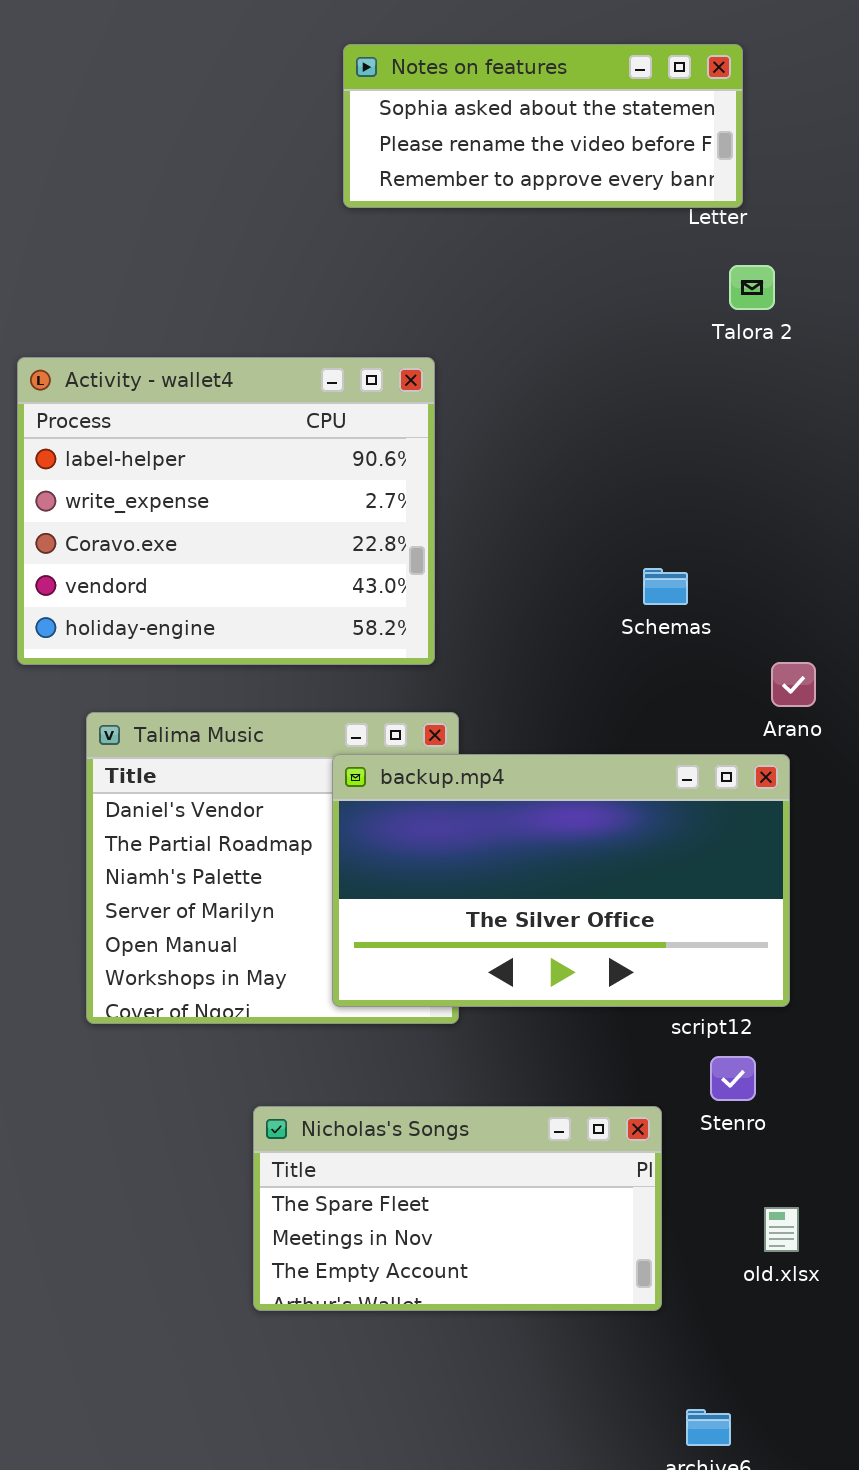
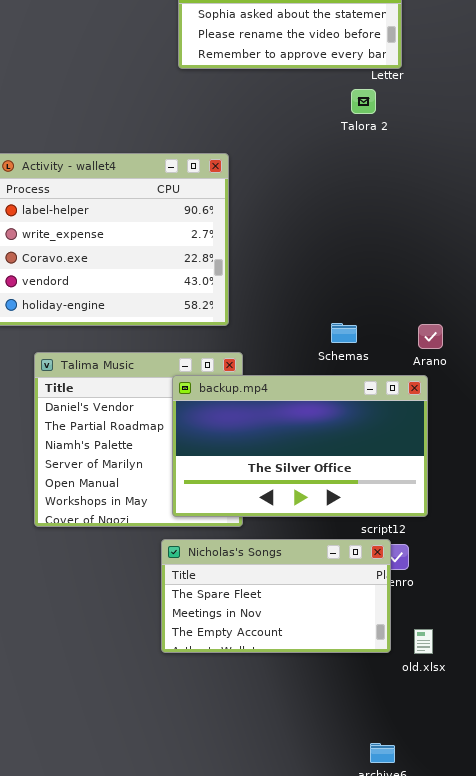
Talora 2: [729,265,775,310] -> [351,89,376,114], moved
Schemas: [643,568,688,605] -> [331,323,357,343], moved
Nicholas's Songs: [253,1106,662,1311] -> [161,539,391,653], moved

